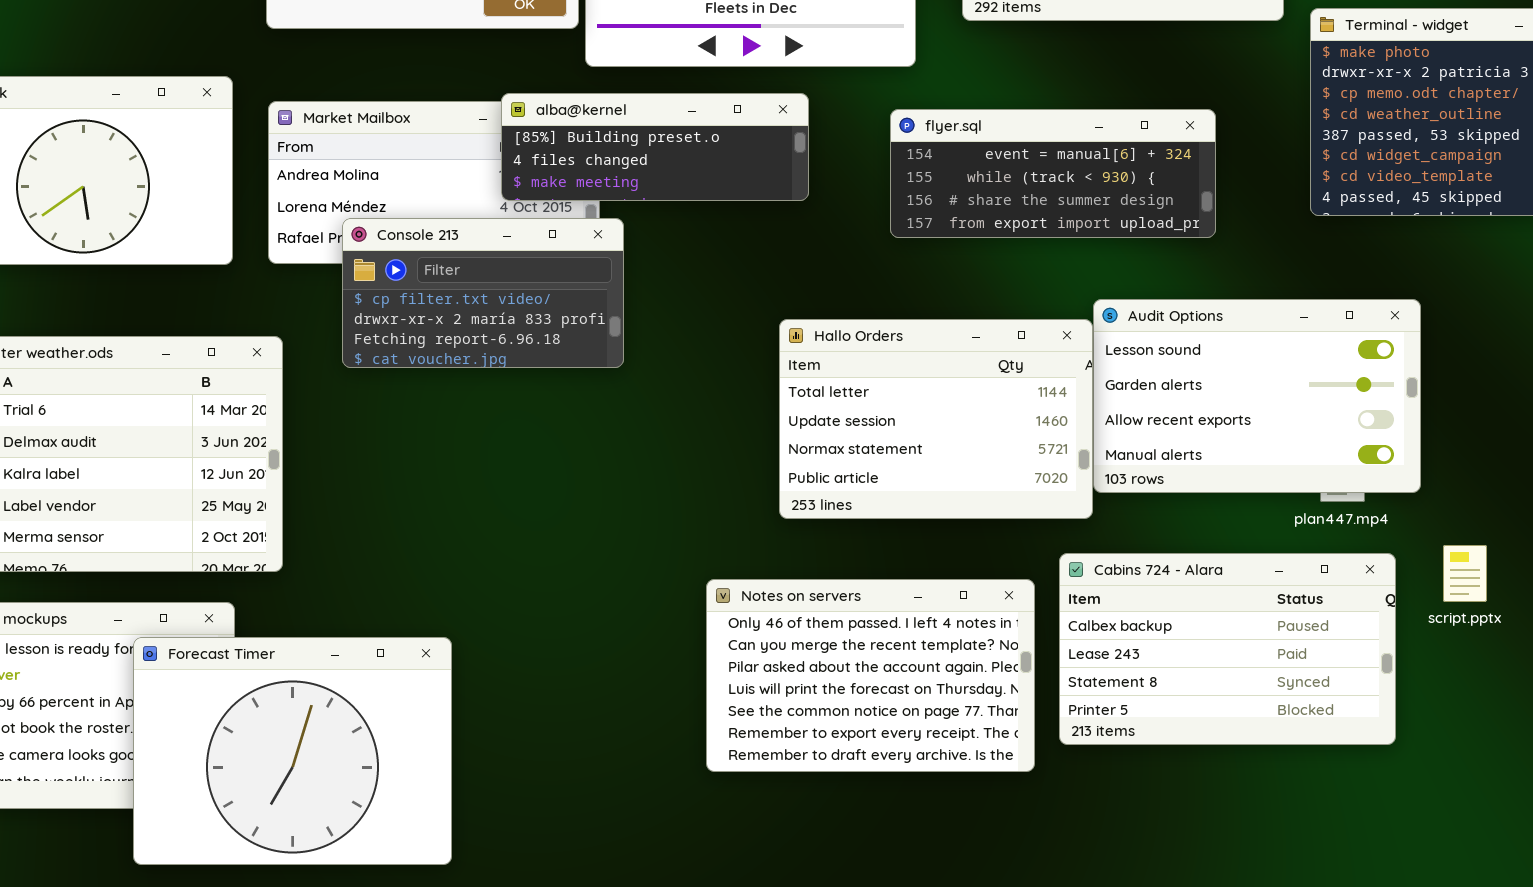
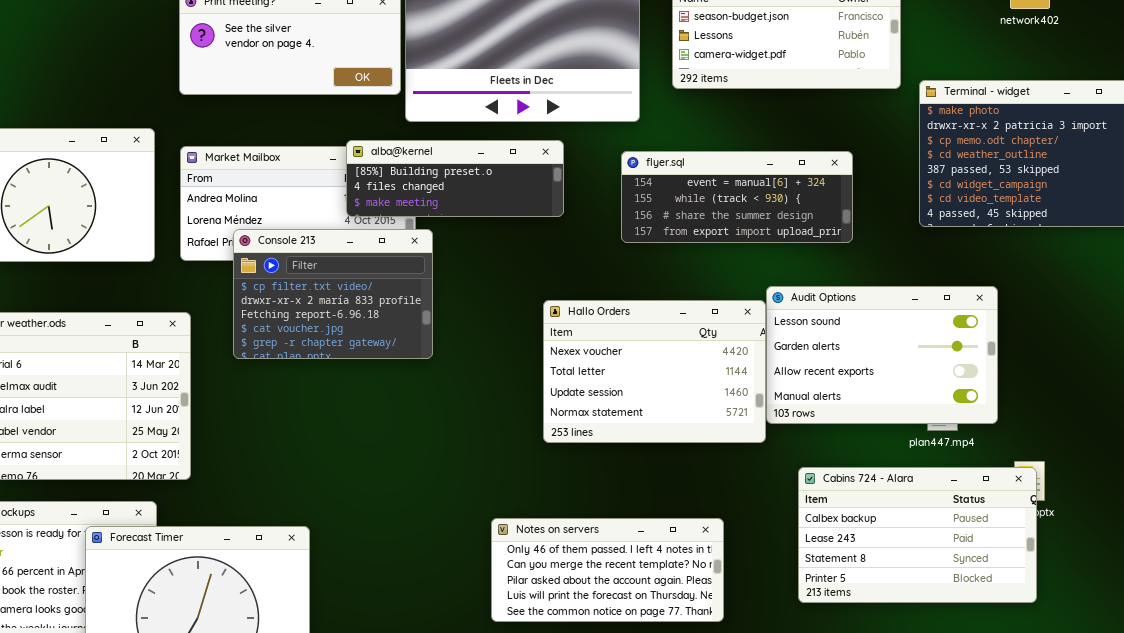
Console 213: [342,218,624,368] -> [233,229,433,359], resized
Hallo Orders: [779,319,1093,519] -> [543,300,766,443], scrolled up 1 row
Cabins 724 - Alara: [1059,553,1396,745] -> [798,467,1037,603], moved
Notes on servers: [706,579,1035,772] -> [491,518,724,622], resized

